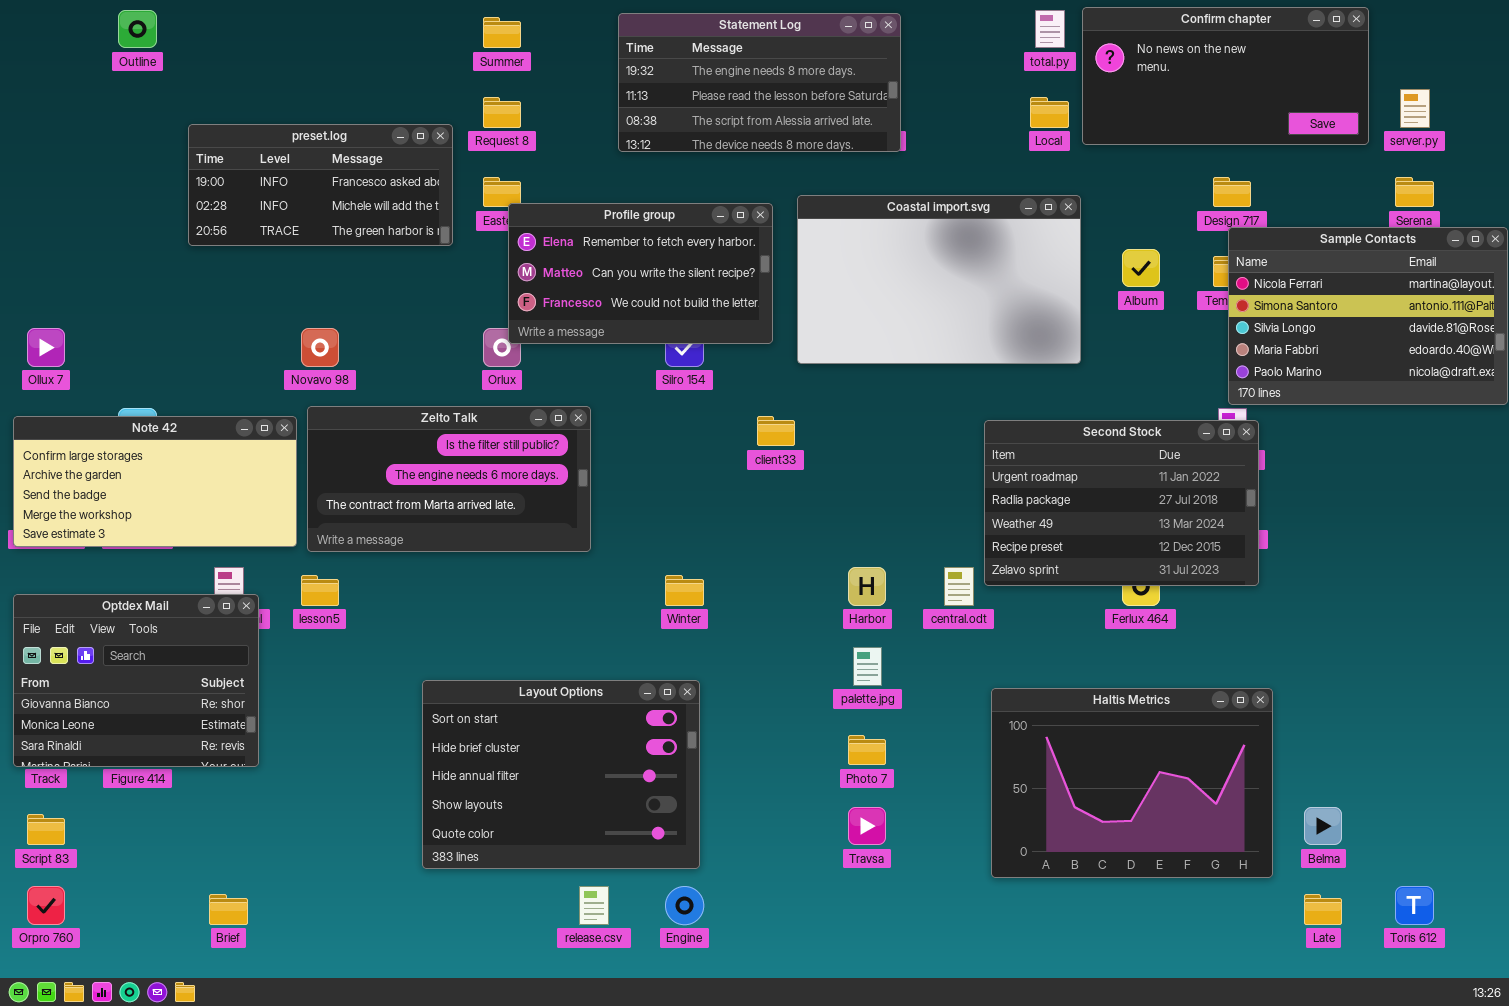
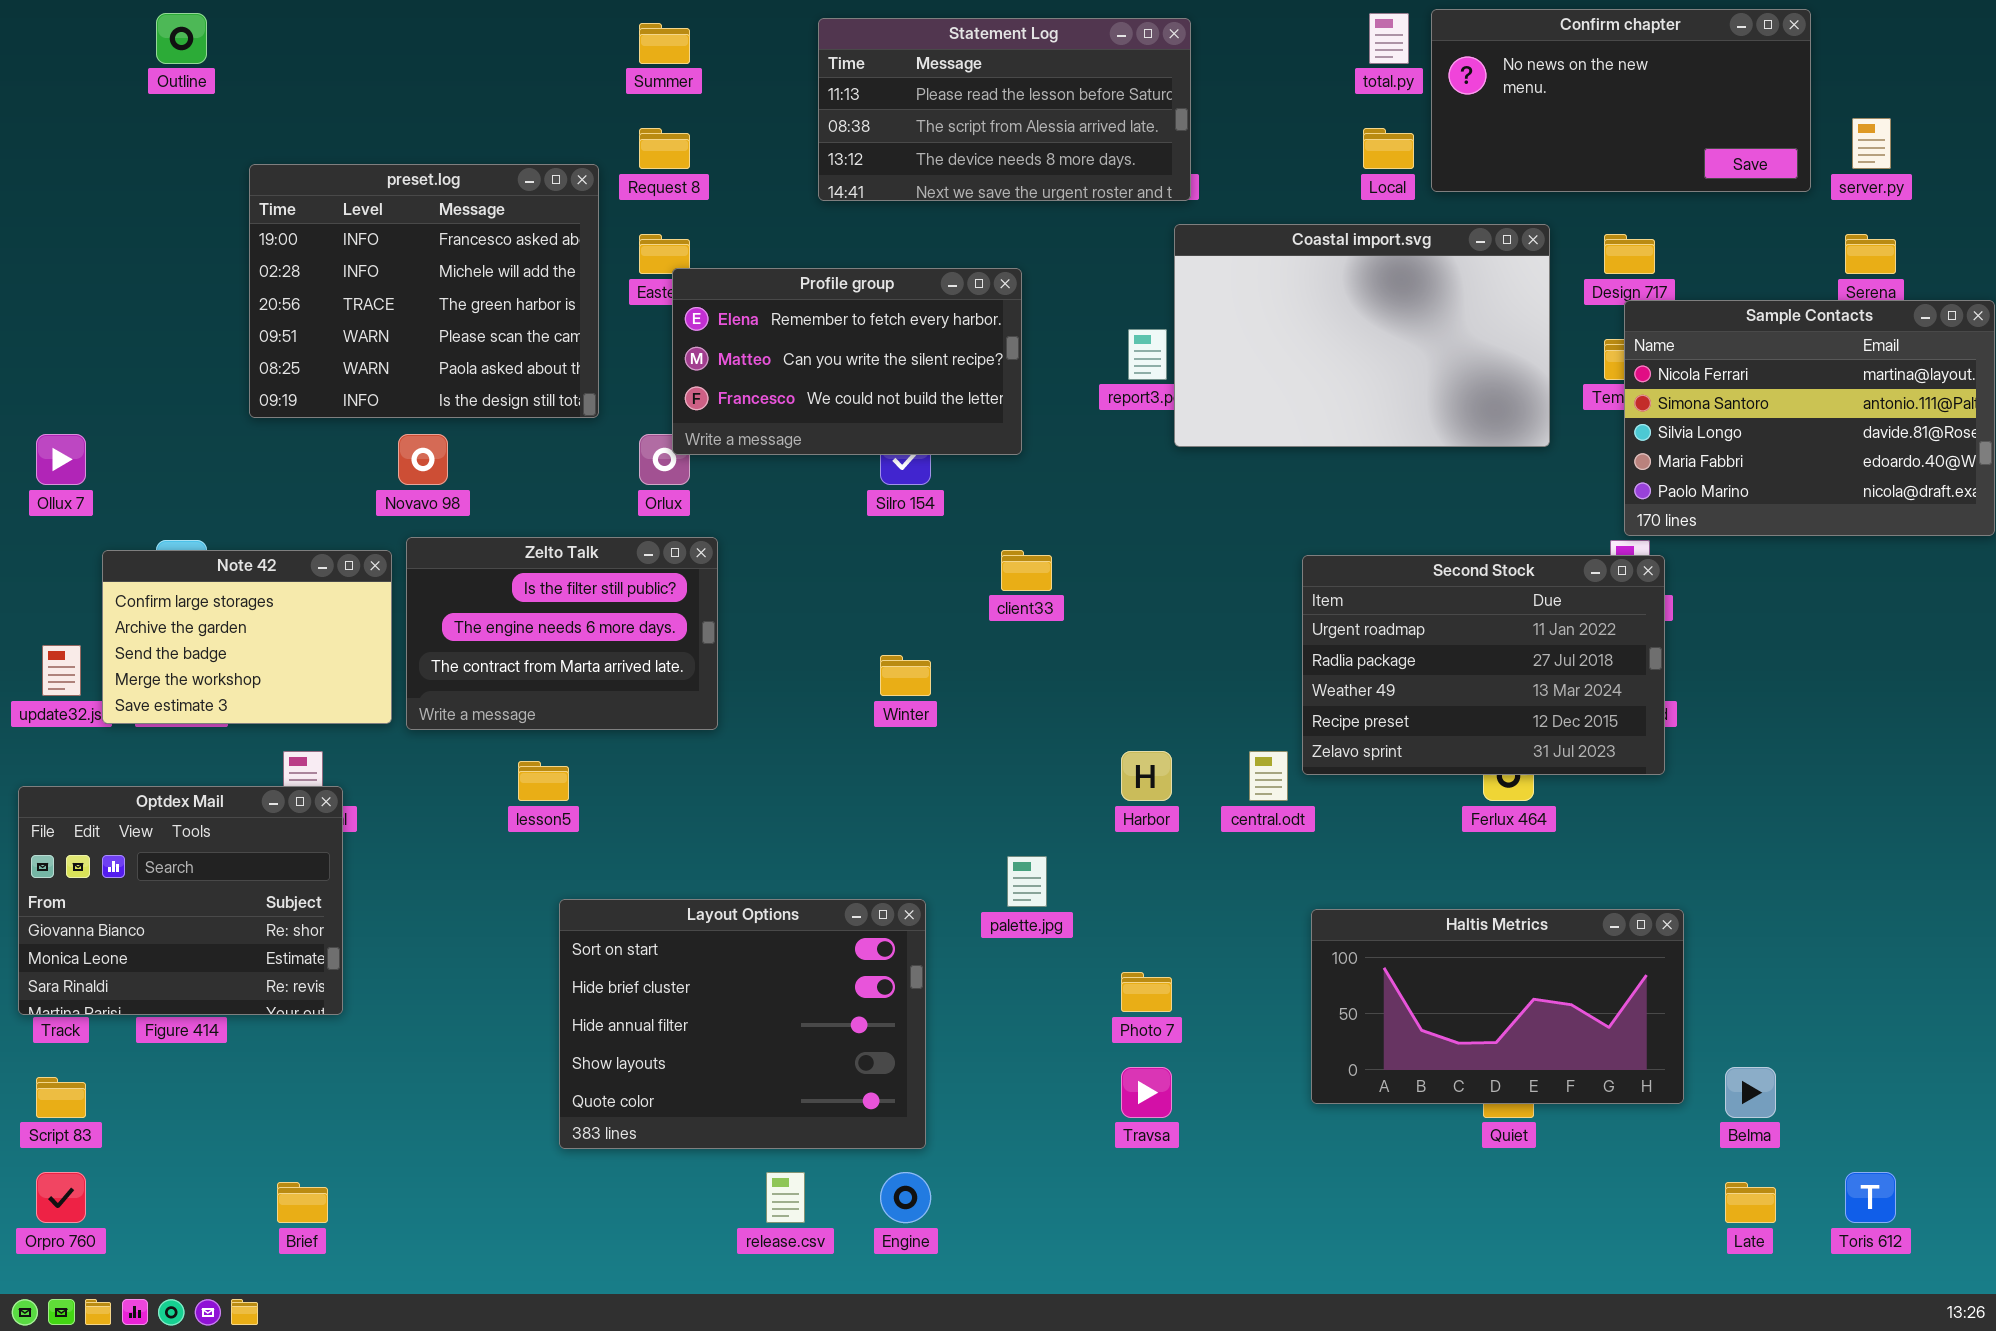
Statement Log: [618,13,901,152] -> [818,18,1191,201], scrolled down 1 row
preset.log: [188,124,453,246] -> [249,164,599,418], resized
Coastal import.svg: [797,195,1081,364] -> [1174,224,1550,447], moved
Zelto Talk: [307,406,591,552] -> [406,537,718,730], resized
Note 42: [13,416,297,547] -> [102,550,392,724], resized
lesson5: [301,575,339,606] -> [518,761,569,801], moved
Winter: [665,575,704,606] -> [880,655,931,696], moved
palette.jpg: [853,647,882,686] -> [1007,856,1047,907], moved
Haltis Metrics: [991,688,1273,878] -> [1311,909,1684,1104], resized

